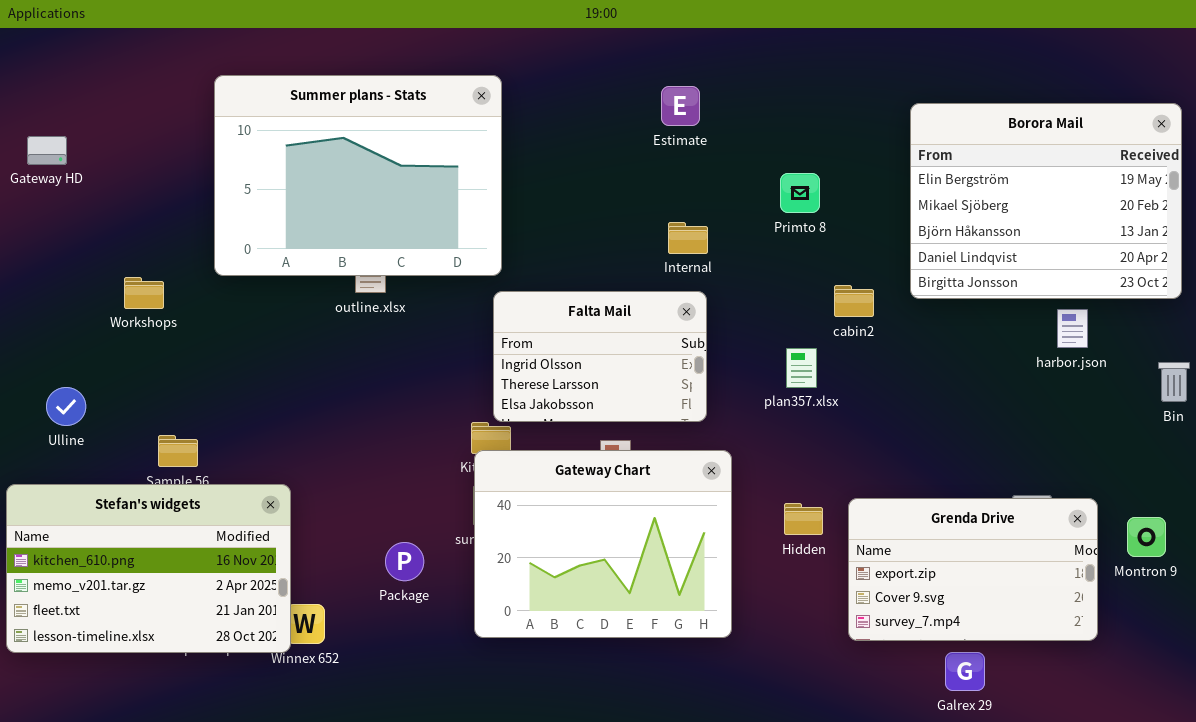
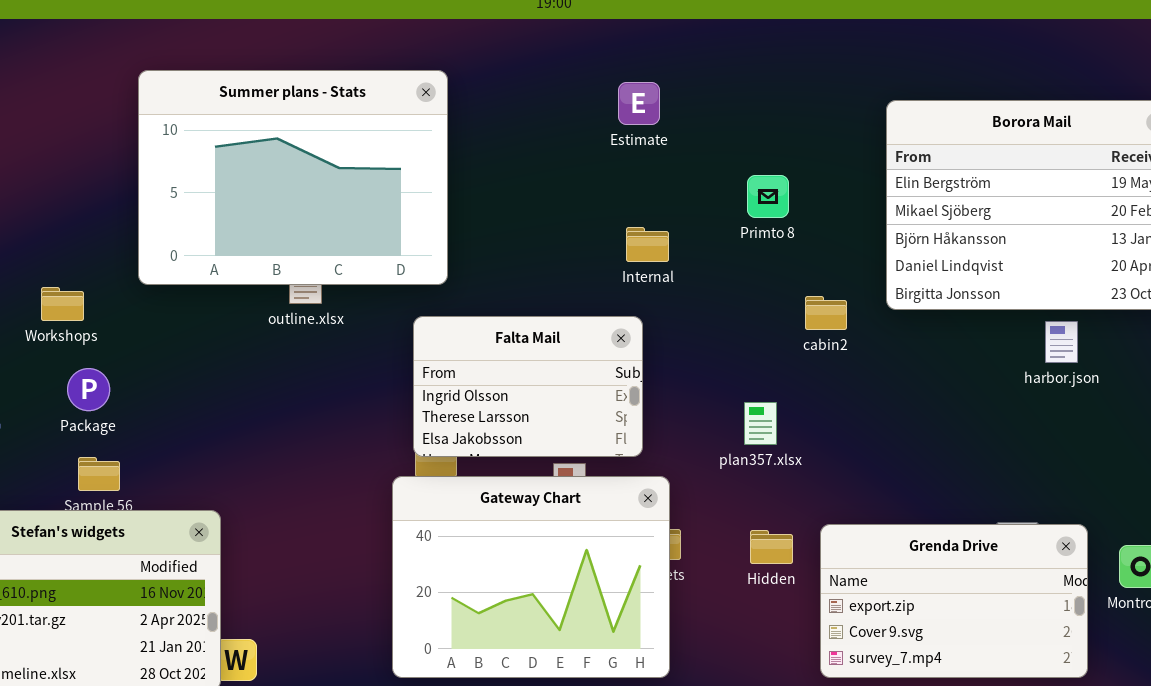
Falta Mail: [493,291,707,422] -> [413,316,643,457], moved
plan357.xlsx: [786,348,817,388] -> [744,402,777,445], moved
Gateway Chart: [474,450,732,638] -> [392,476,670,678], moved
Package: [385,542,424,581] -> [67,368,110,411], moved

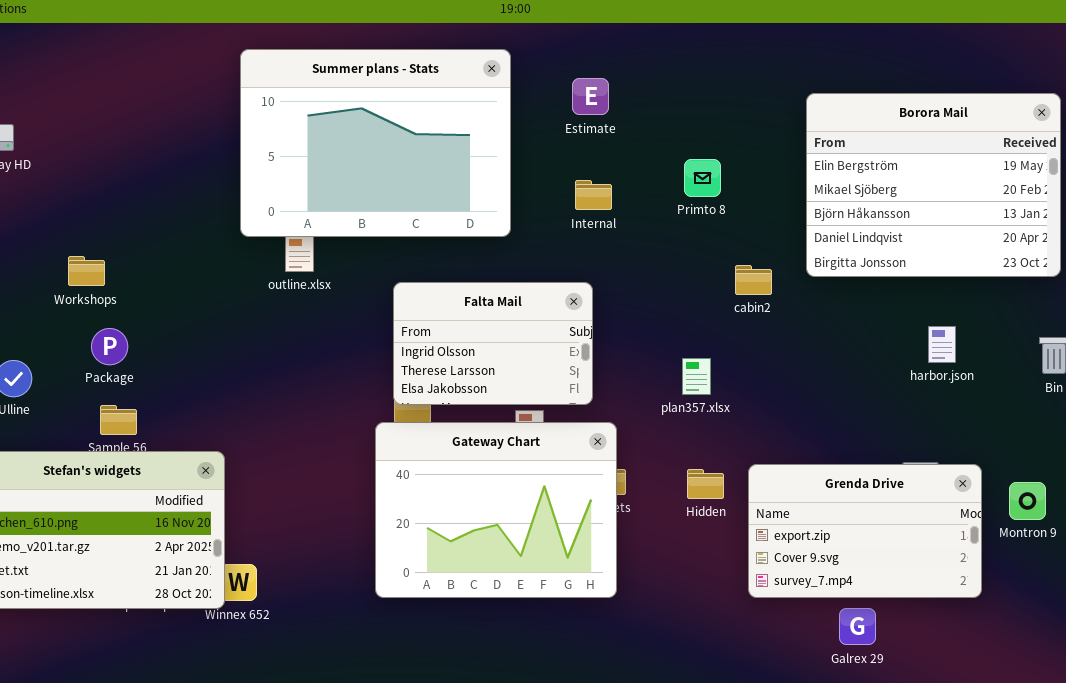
Summer plans - Stats: [138,70,448,285] -> [240,49,511,237], moved
Internal: [626,227,669,262] -> [575,180,612,210], moved
harbor.json: [1045,321,1078,363] -> [928,326,956,363], moved

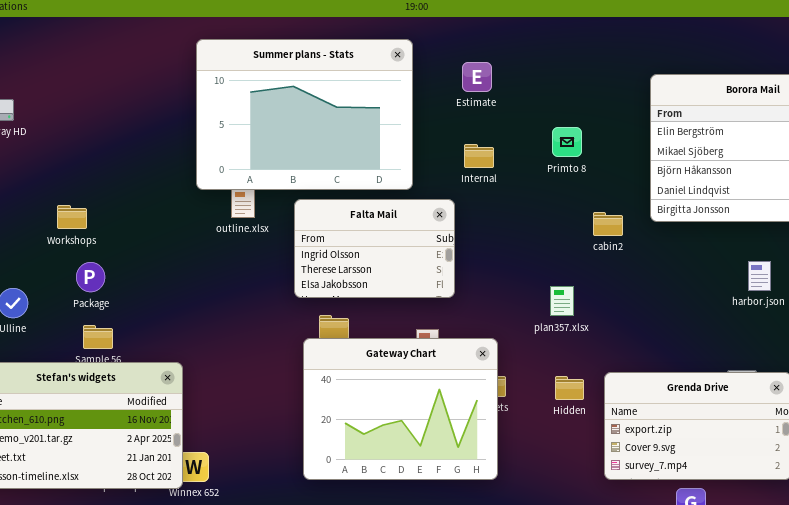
Falta Mail: [393,282,593,405] -> [294,199,455,298], moved

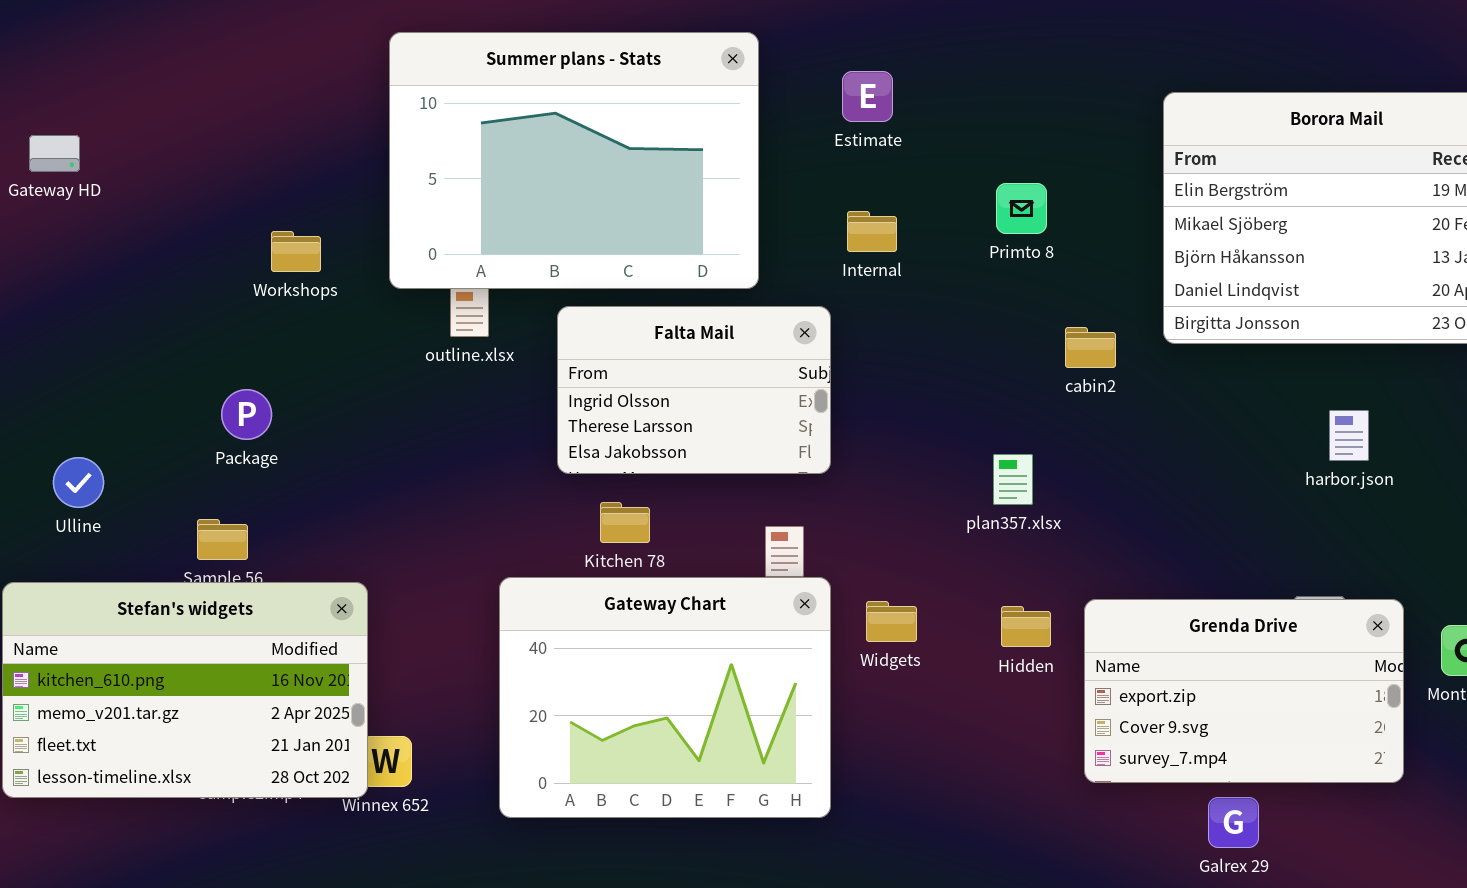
Workshops: [57,205,87,229] -> [271,231,321,272], moved
Package: [76,262,105,292] -> [221,389,272,440], moved
Gateway Chart: [303,338,498,480] -> [499,577,831,818], moved

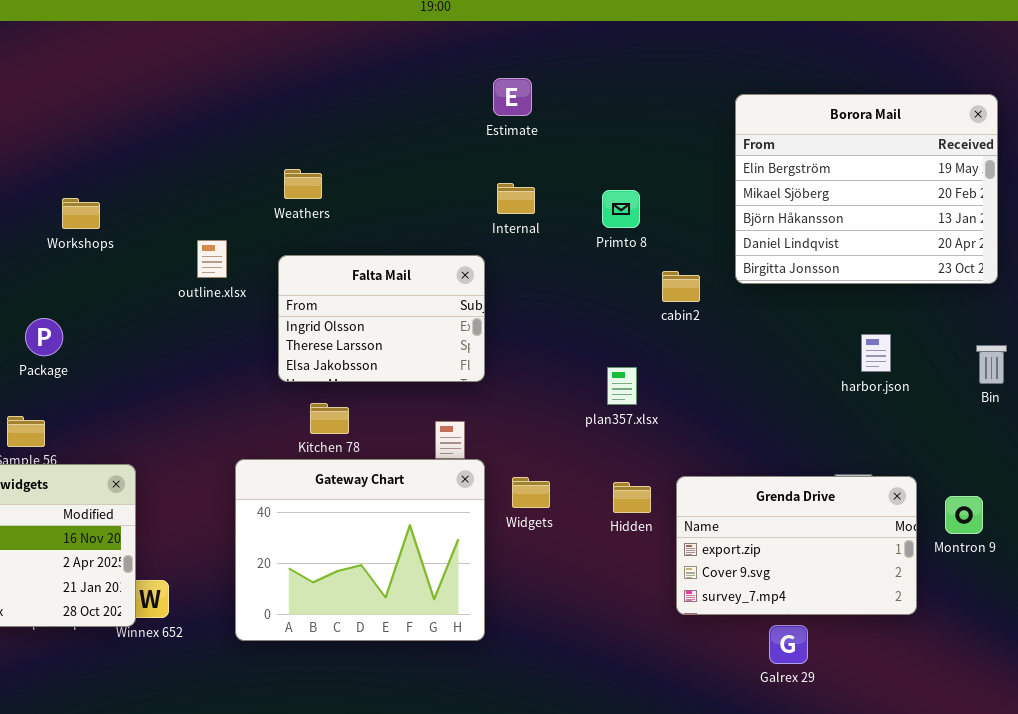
Summer plans - Stats: [389,32,759,289] -> none, closed
Primto 8: [996,183,1047,234] -> [602,190,640,228], moved

